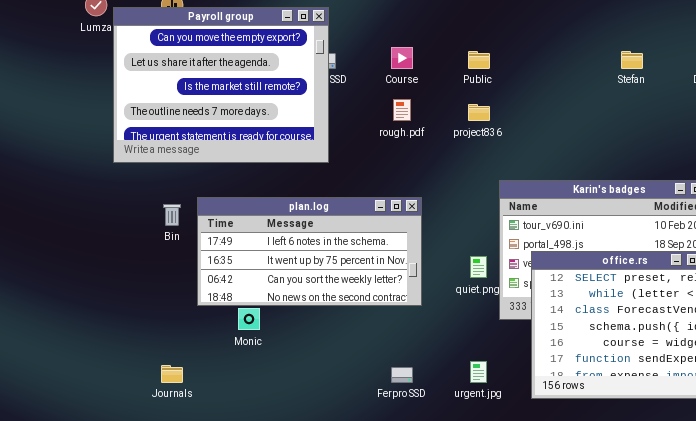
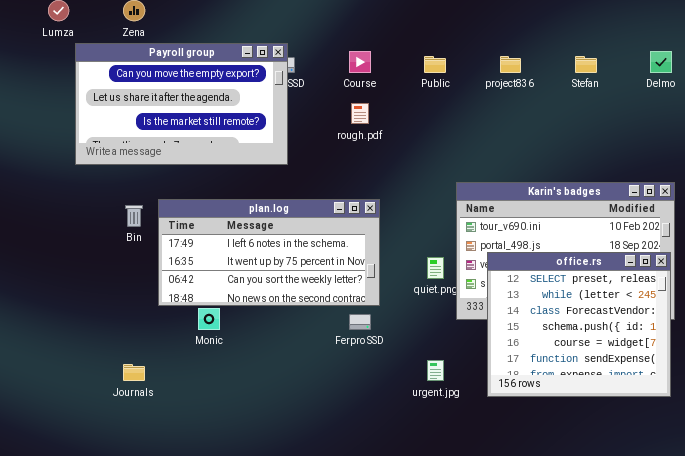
Payroll group: [113,7,329,163] -> [75,43,288,165], resized
project836: [468,104,490,121] -> [500,56,521,73], moved
Ferpro SSD: [391,367,413,383] -> [349,314,371,330], moved

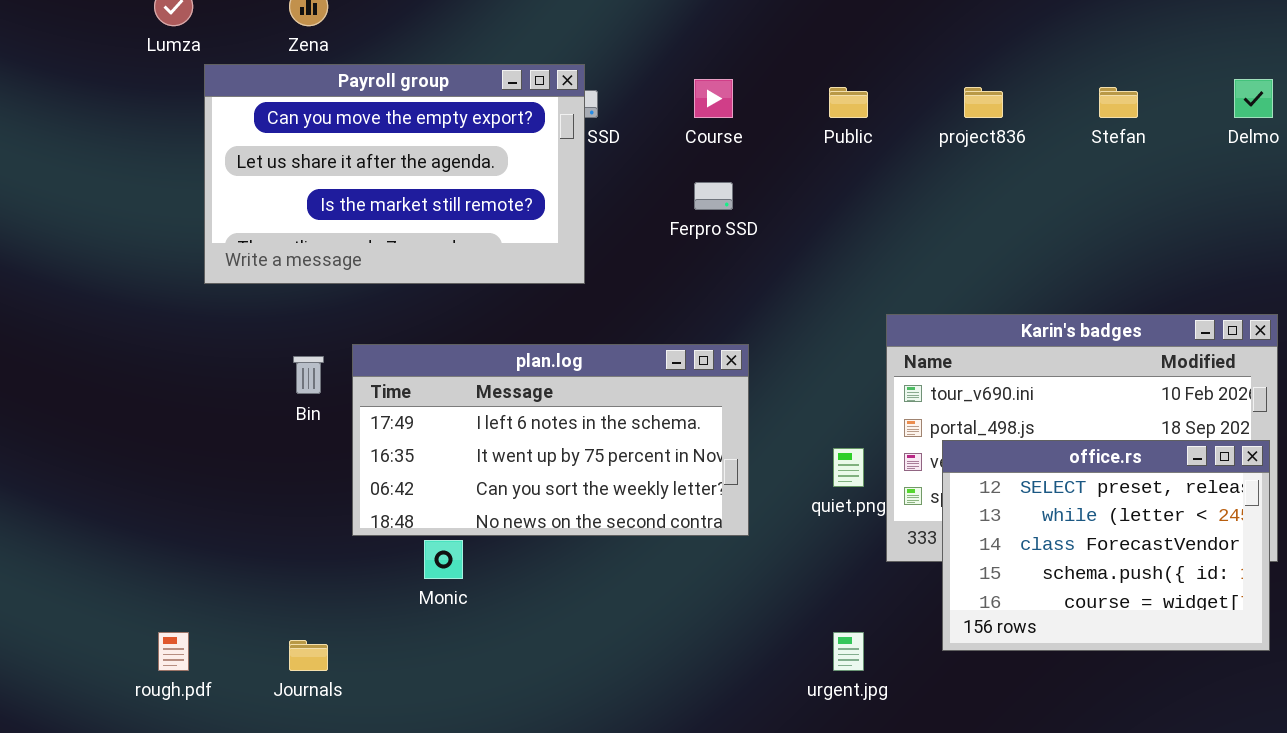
rough.pdf: [351,103,369,124] -> [158,632,189,671], moved
office.rs: [487,252,671,397] -> [942,440,1270,651], resized
Ferpro SSD: [349,314,371,330] -> [694,182,733,210], moved

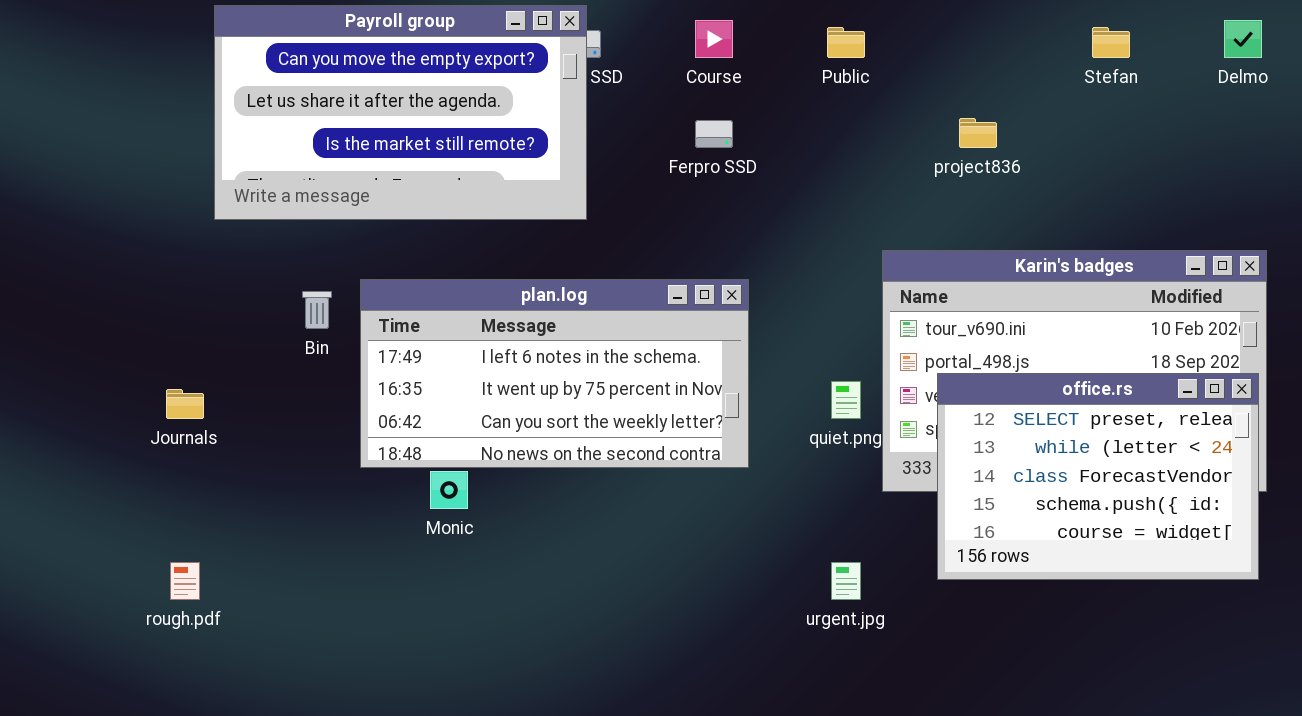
project836: [964,87,1003,118] -> [959,118,997,148], moved
Journals: [289,640,328,671] -> [166,389,204,419], moved

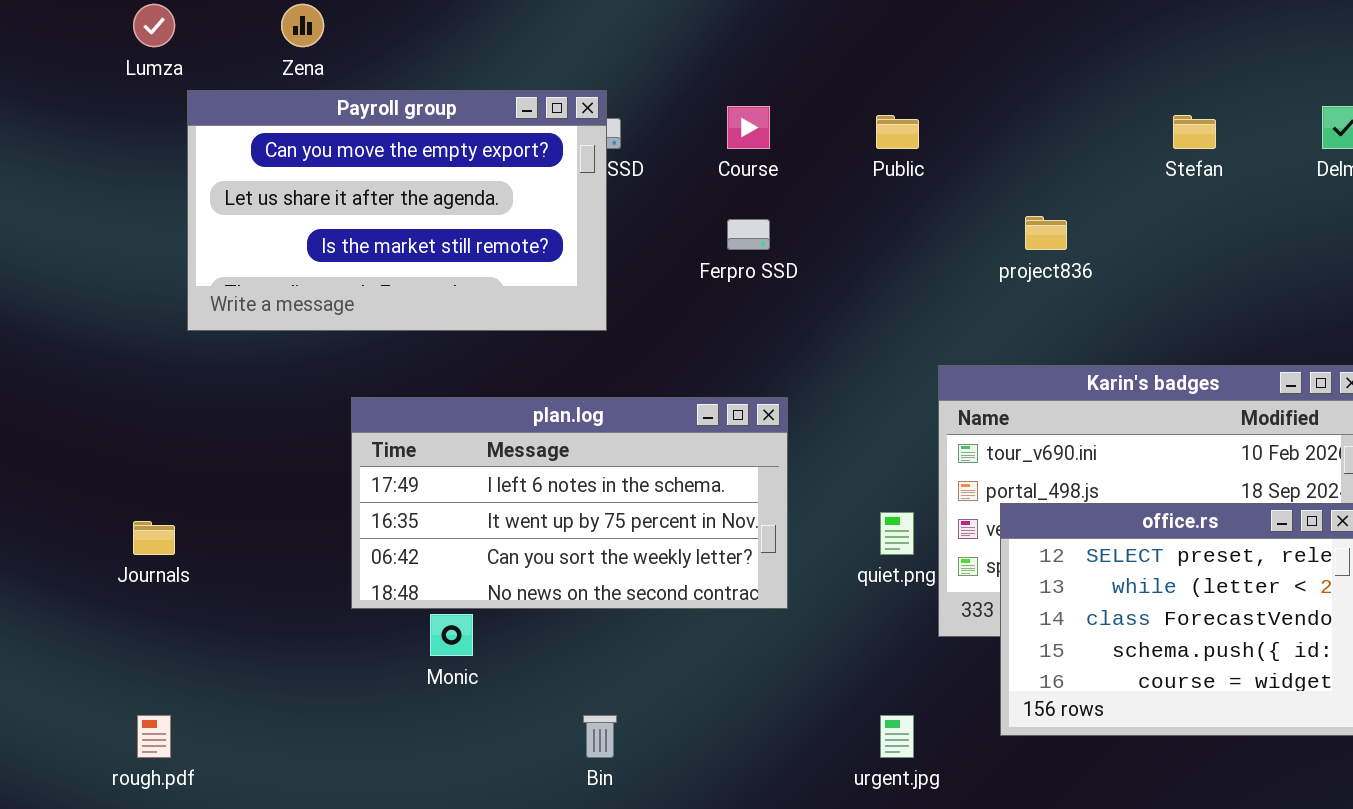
Bin: [302,291,332,329] -> [583,715,617,758], moved

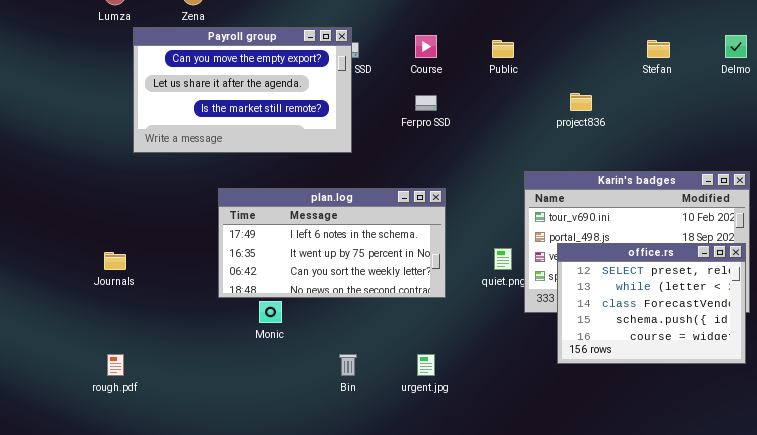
urgent.jpg: [880,715,914,758] -> [417,354,435,376], moved

